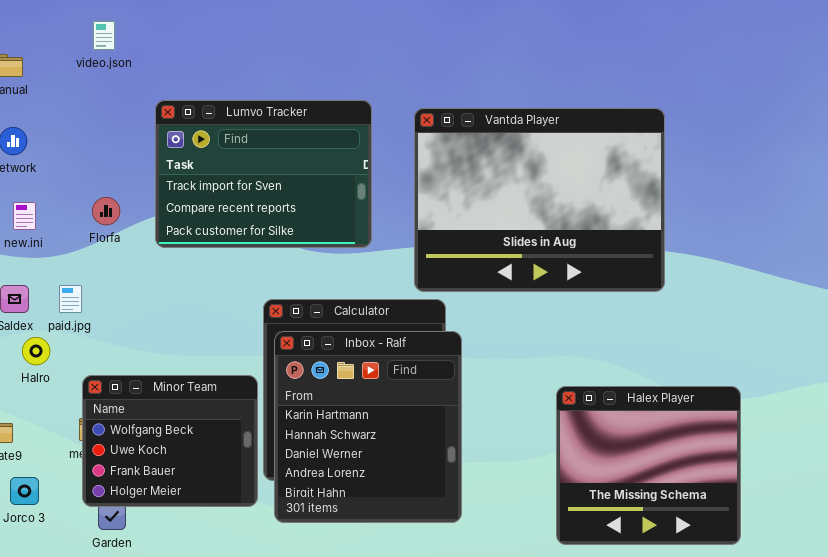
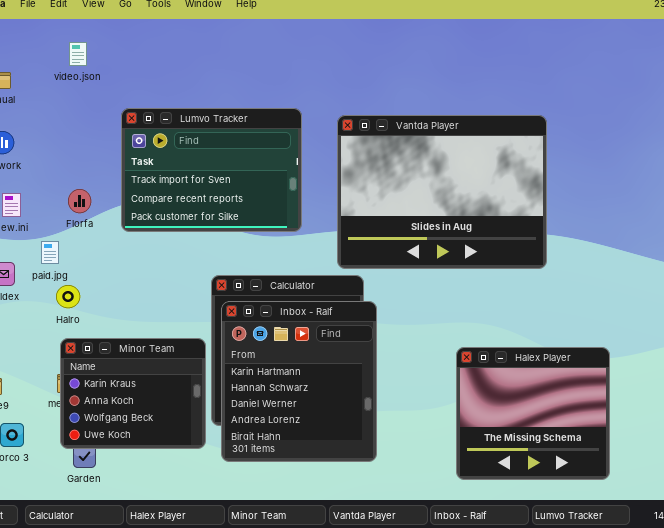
paid.jpg: [59,285,82,313] -> [41,241,59,264], moved
Halro: [22,337,50,365] -> [56,285,80,308], moved
Minor Team: [82,375,258,507] -> [60,338,206,449], scrolled up 2 rows

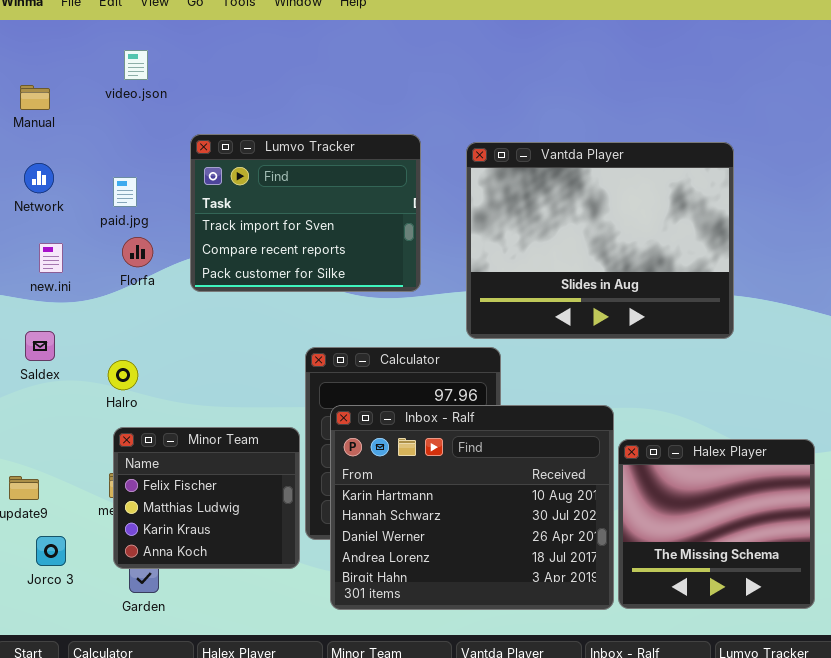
paid.jpg: [41,241,59,264] -> [113,177,137,207], moved
Inbox - Ralf: [221,301,377,462] -> [330,405,614,610], moved, resized
Minor Team: [60,338,206,449] -> [113,427,300,569], scrolled up 2 rows

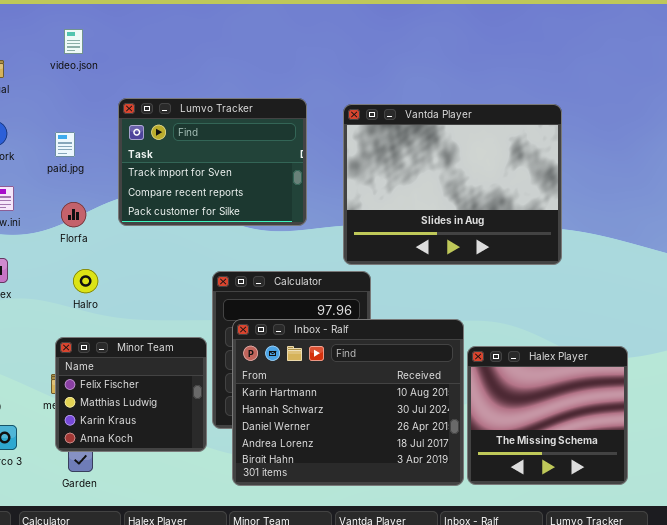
Florfa: [122,237,153,267] -> [61,202,86,227], moved
Halro: [108,360,138,390] -> [73,269,98,293], moved

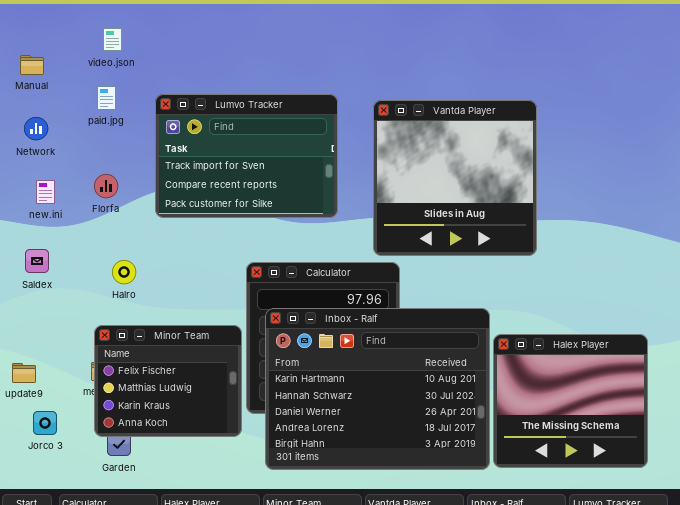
Vantda Player: [343,104,562,265] -> [373,100,537,256], resized
paid.jpg: [55,132,75,157] -> [97,86,116,110], moved
Florfa: [61,202,86,227] -> [94,174,118,198], moved

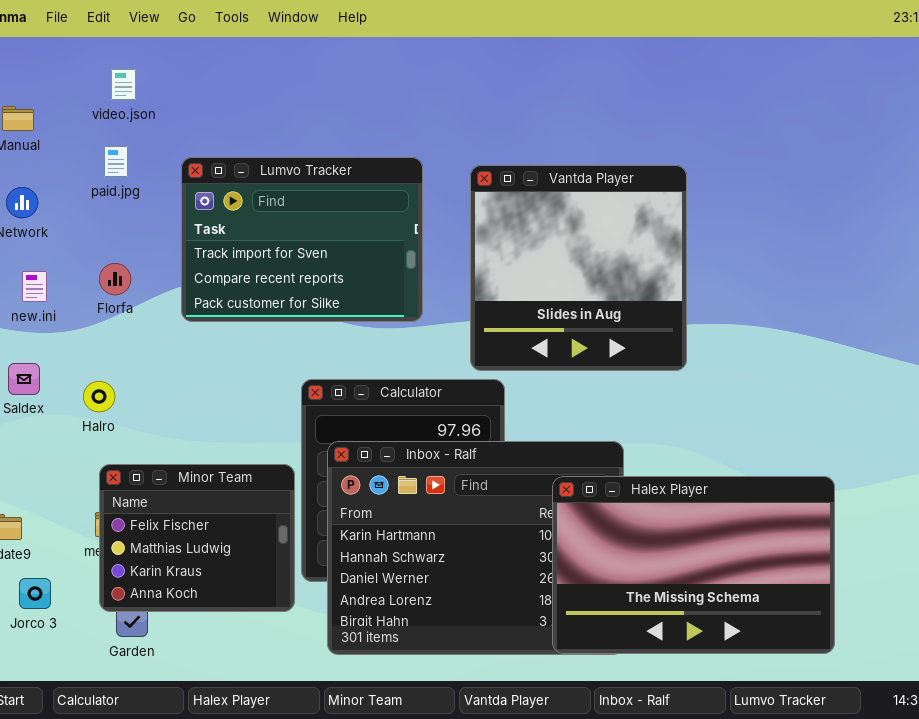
Halro: [112,260,136,284] -> [83,381,115,412], moved
Halex Player: [493,334,648,468] -> [552,476,835,654], resized

